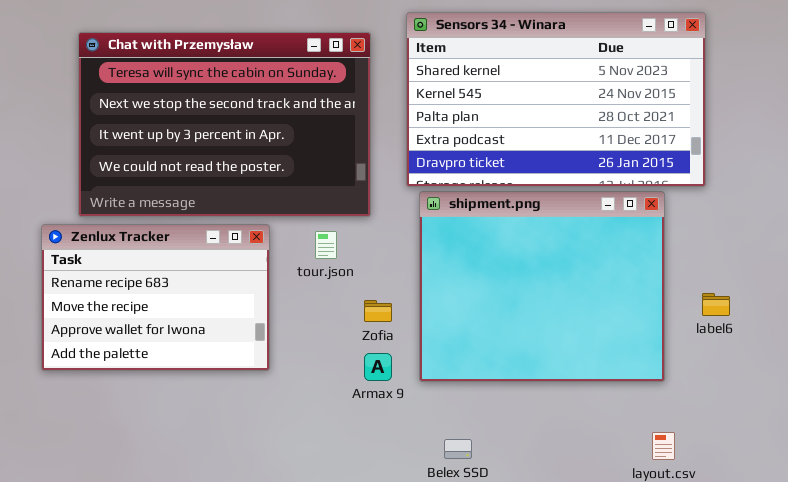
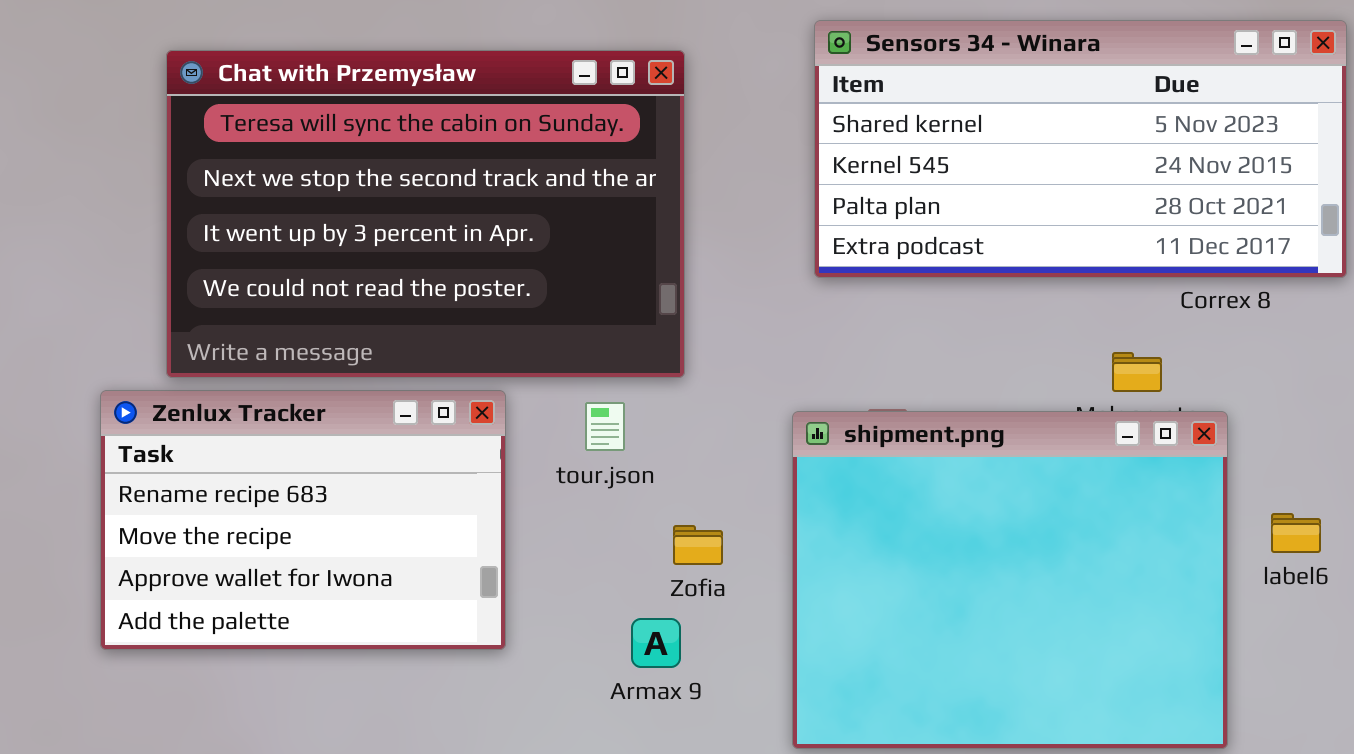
Sensors 34 - Winara: [406,12,706,187] -> [814,20,1347,278], moved, resized
shipment.png: [419,191,665,382] -> [792,411,1228,749], moved
Armax 9: [364,353,392,381] -> [631,618,681,668], moved

